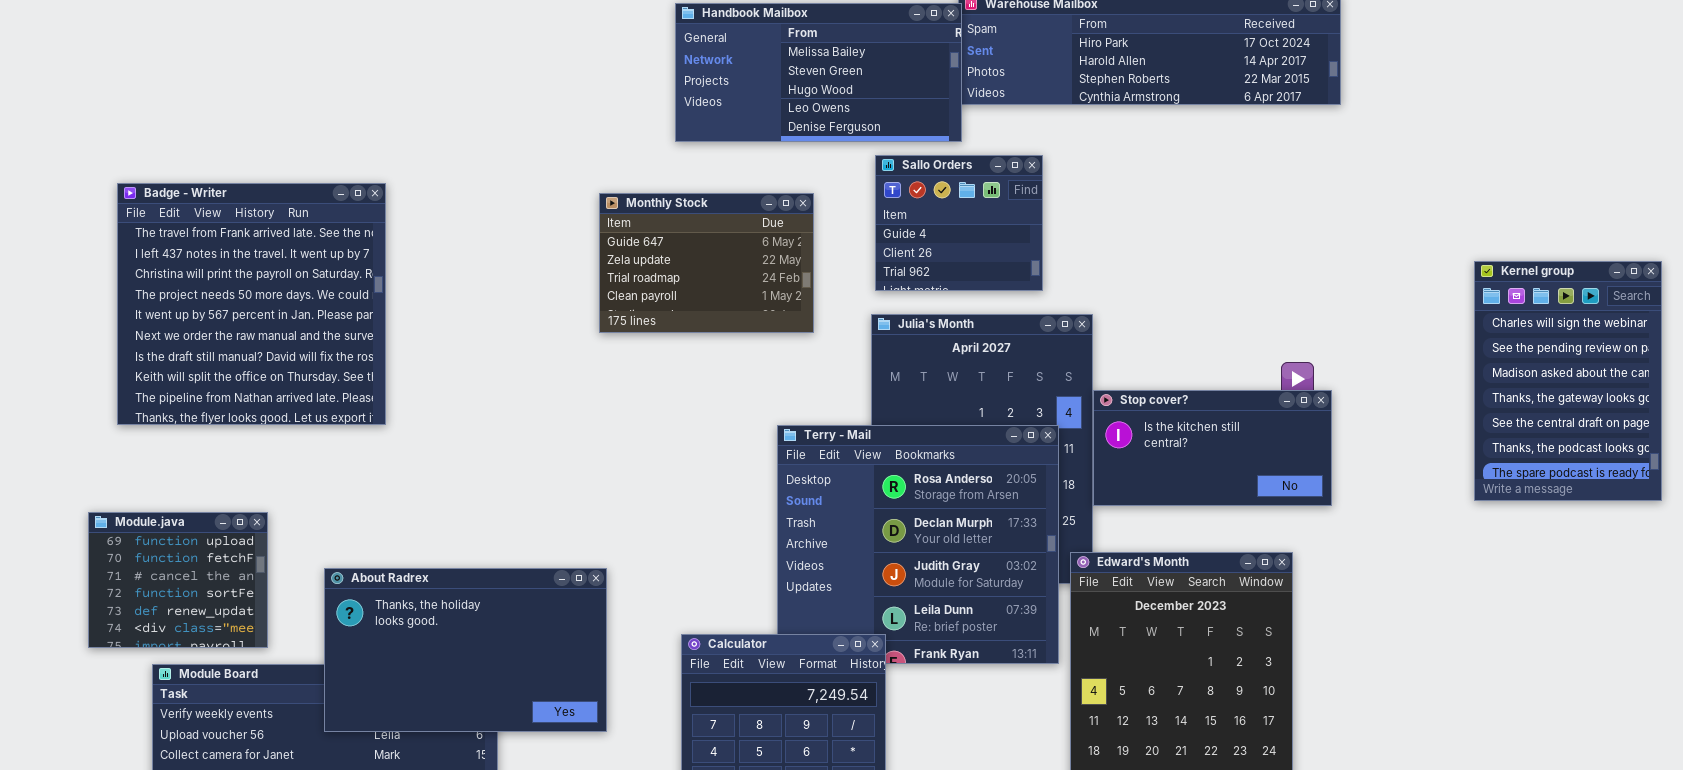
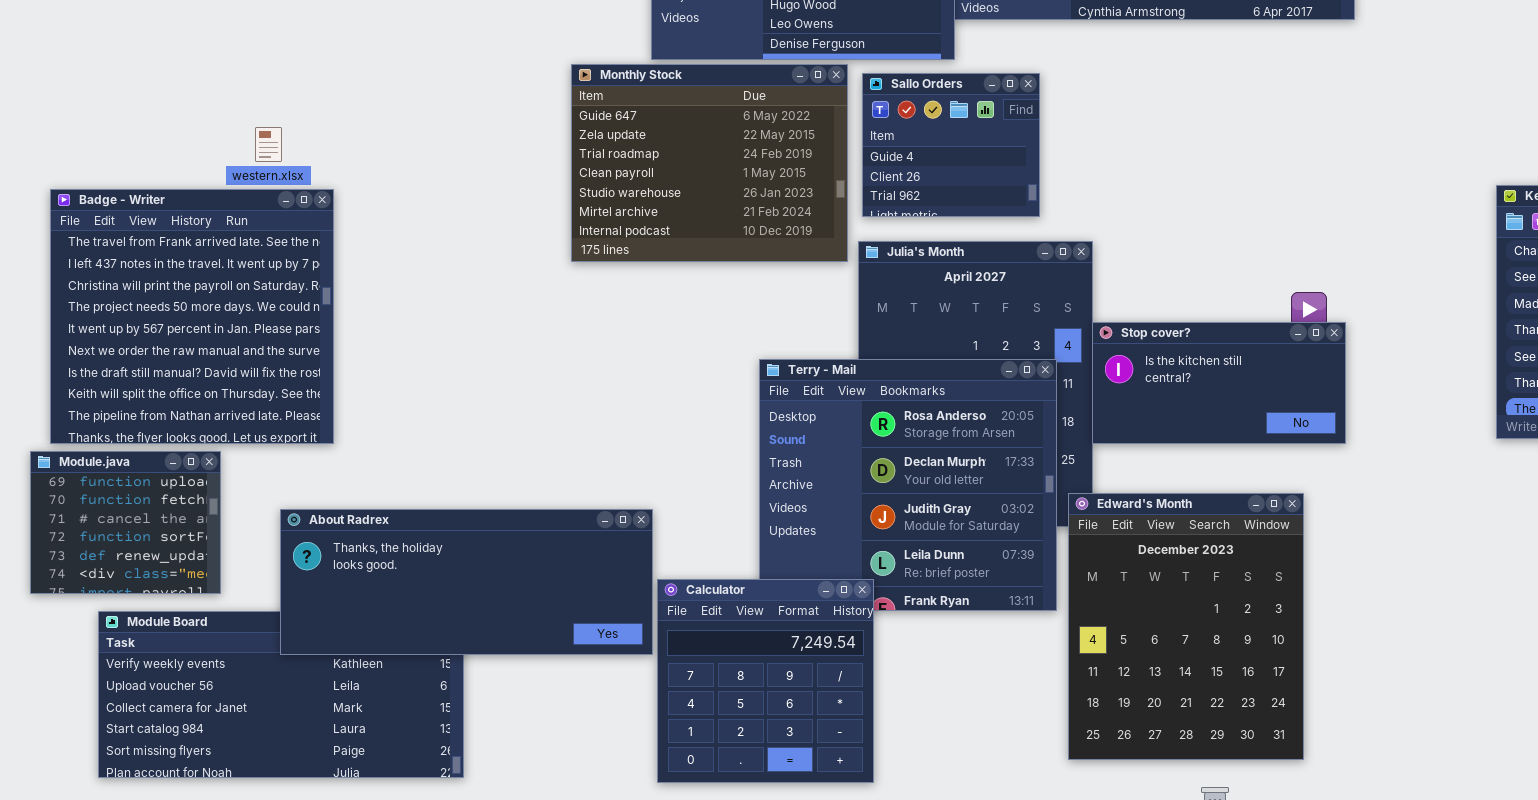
Badge - Writer: [117,183,386,425] -> [50,189,334,444], moved
Monthly Stock: [599,193,814,333] -> [571,64,848,262], resized
About Radrex: [324,568,607,732] -> [280,509,653,655], resized

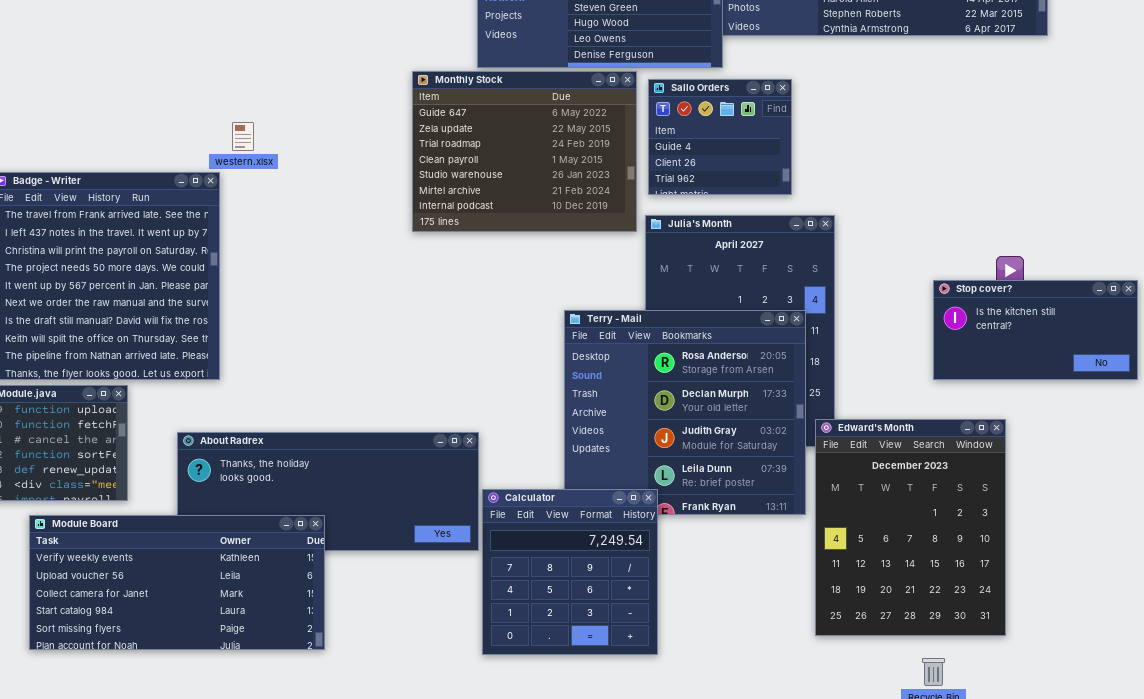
western.xlsx: [255,127,282,162] -> [232,122,254,151], moved
Stop cover?: [1092,322,1346,444] -> [933,280,1138,380], moved
Module Board: [98,611,464,778] -> [29,515,325,650], raised

